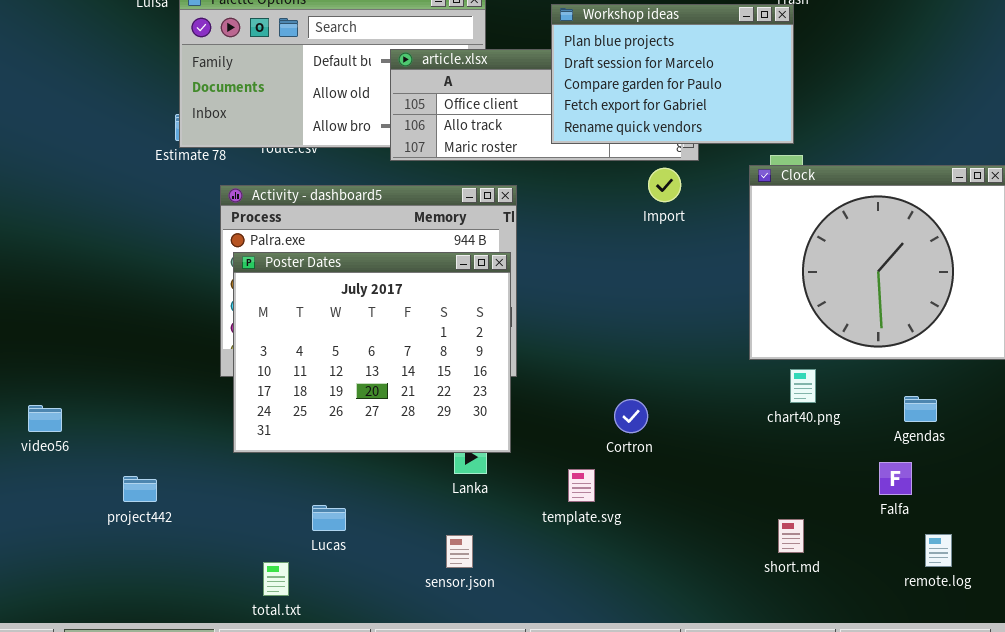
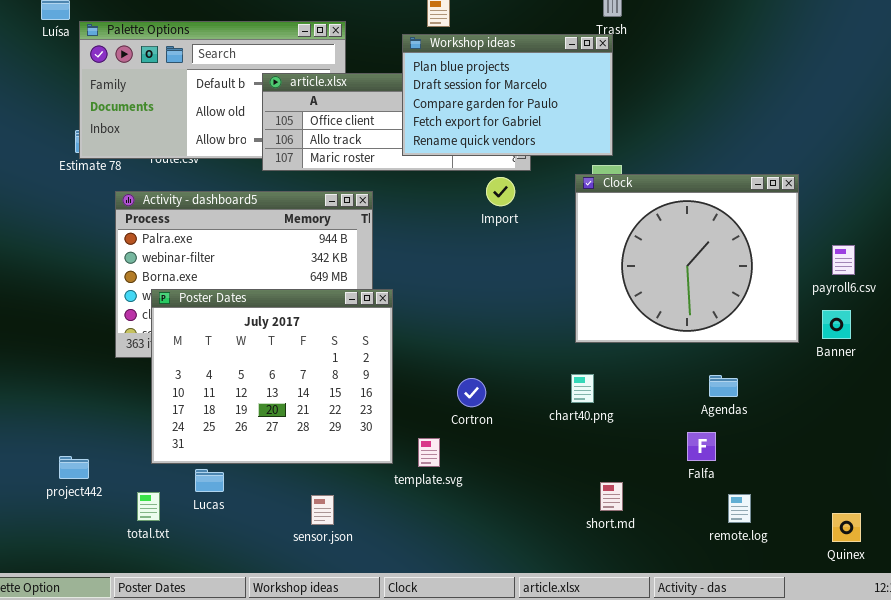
Poster Dates: [233,252,511,453] -> [151,289,393,464], moved
chart40.png: [790,369,816,403] -> [571,374,594,403], moved
project442: [123,476,157,502] -> [59,456,89,479], moved
total.txt: [263,562,289,596] -> [137,492,160,521], moved

